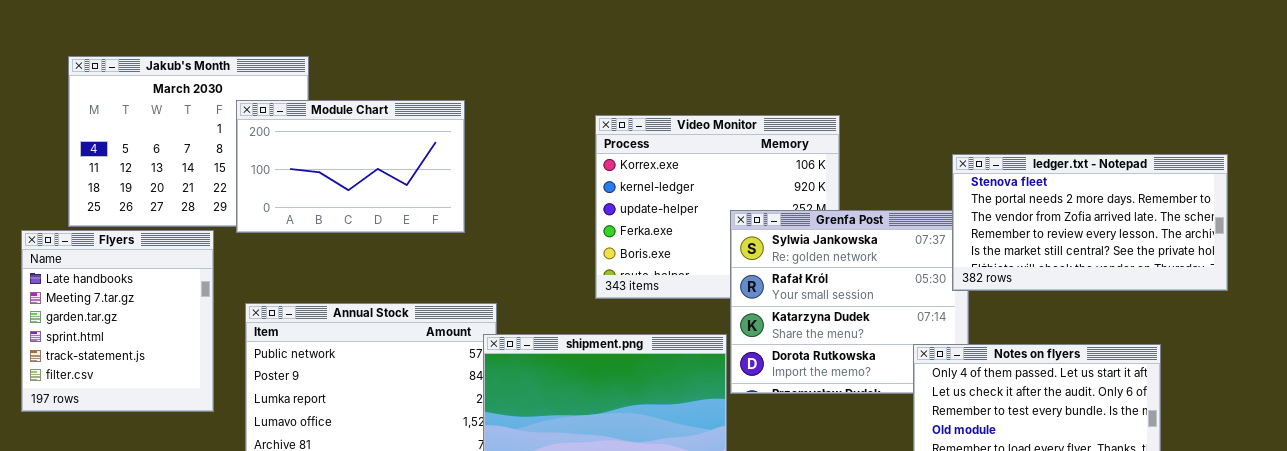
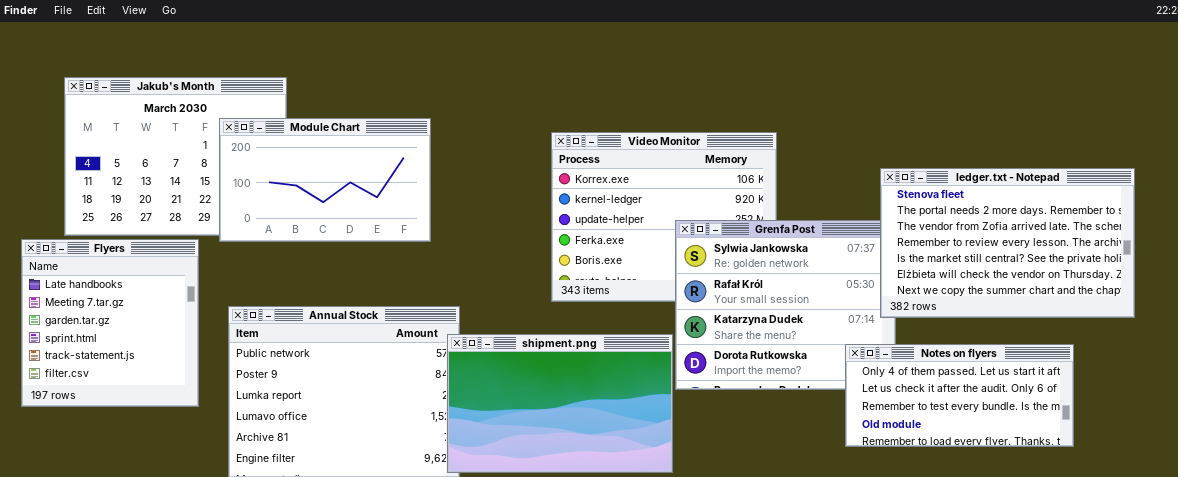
ledger.txt - Notepad: [952,154,1228,291] -> [880,168,1135,318], resized

